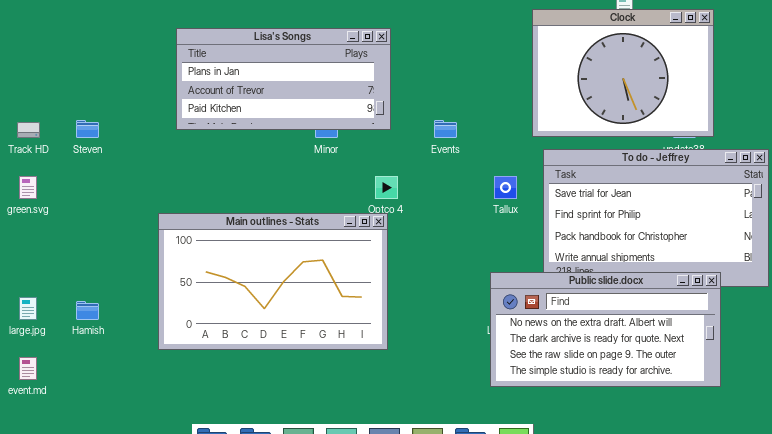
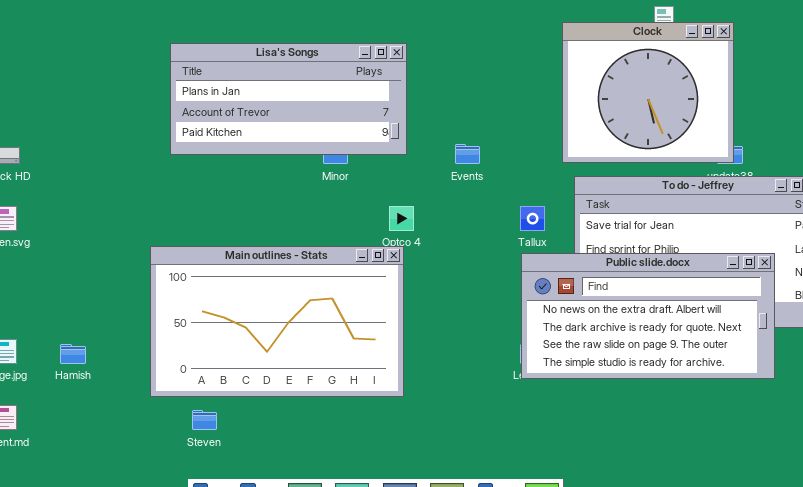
Clock: [532,9,714,137] -> [562,22,734,163], resized
Steven: [76,120,99,138] -> [192,410,217,430], moved
Public slide.docx: [490,272,721,387] -> [521,253,775,379], moved

